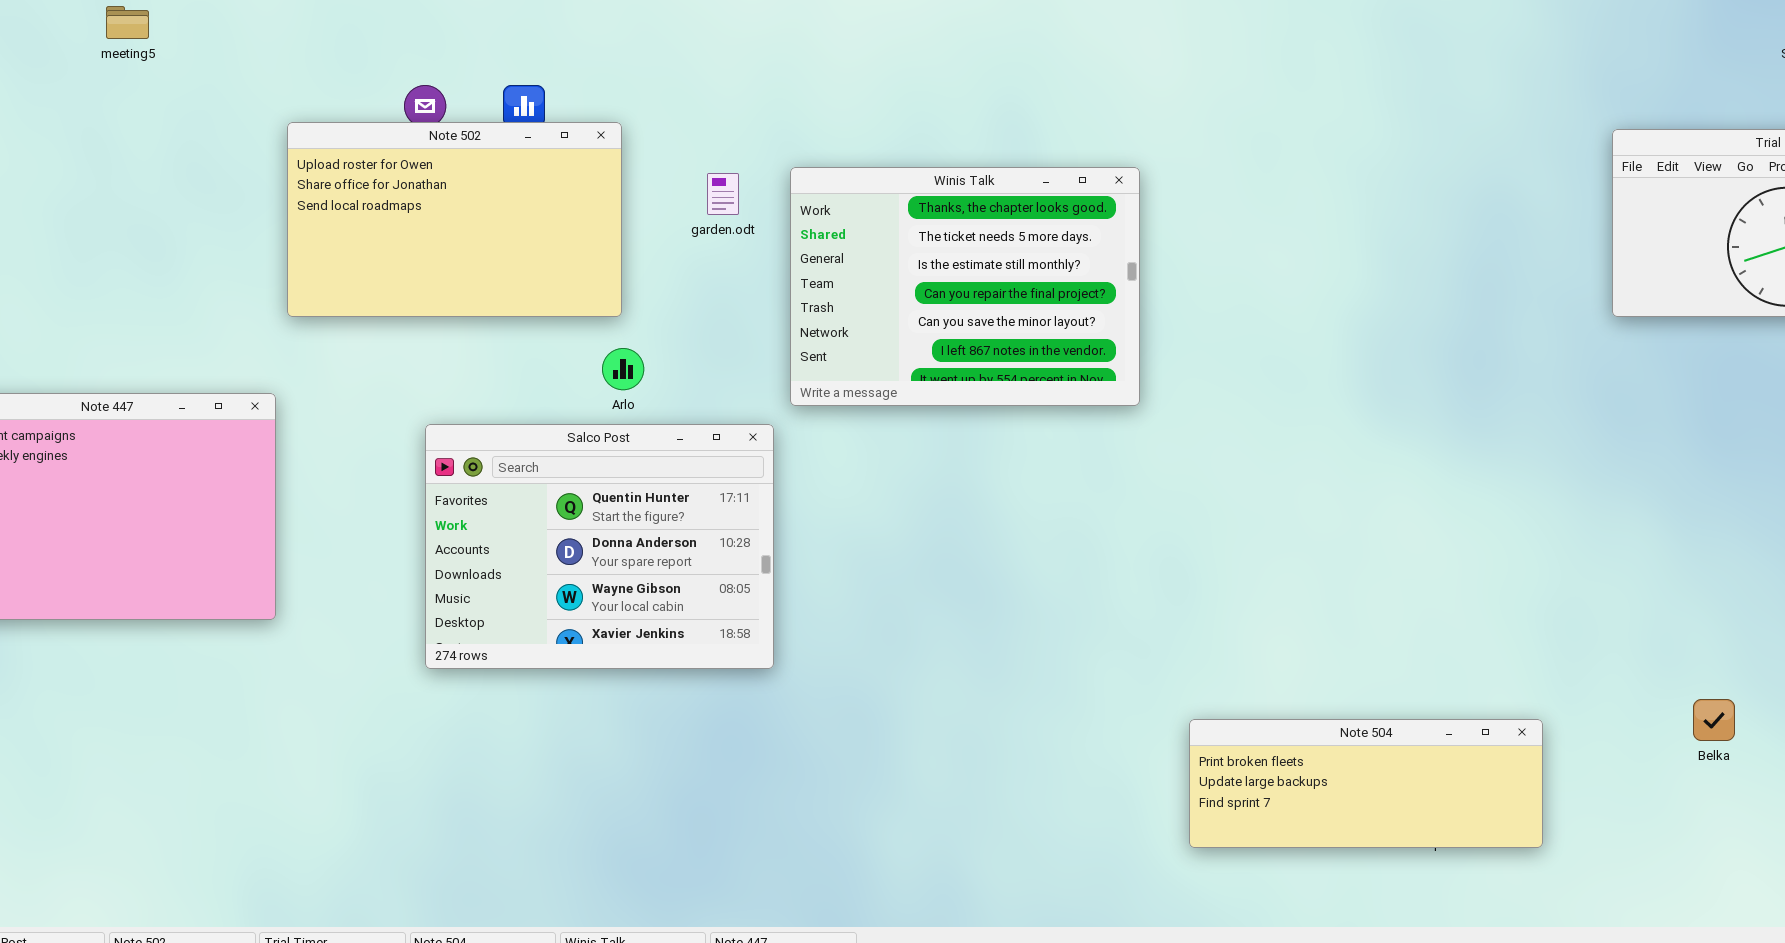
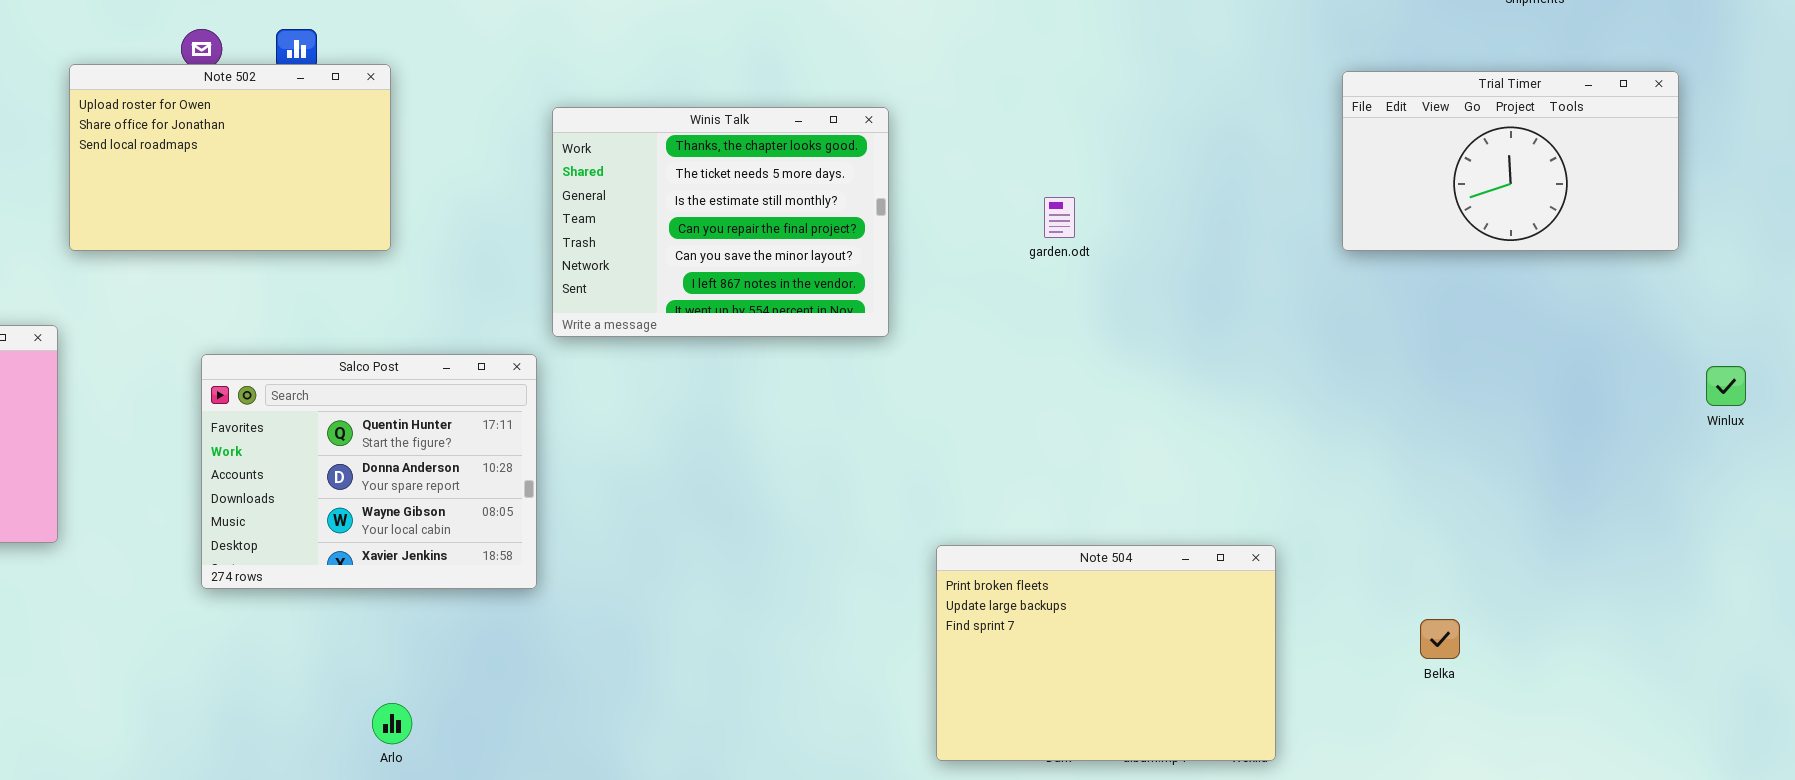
garden.odt: [707,173,739,215] -> [1044,197,1075,238], moved
Arlo: [602,348,644,390] -> [372,703,412,744], moved
Note 504: [1189,719,1543,848] -> [936,545,1276,761], resized

